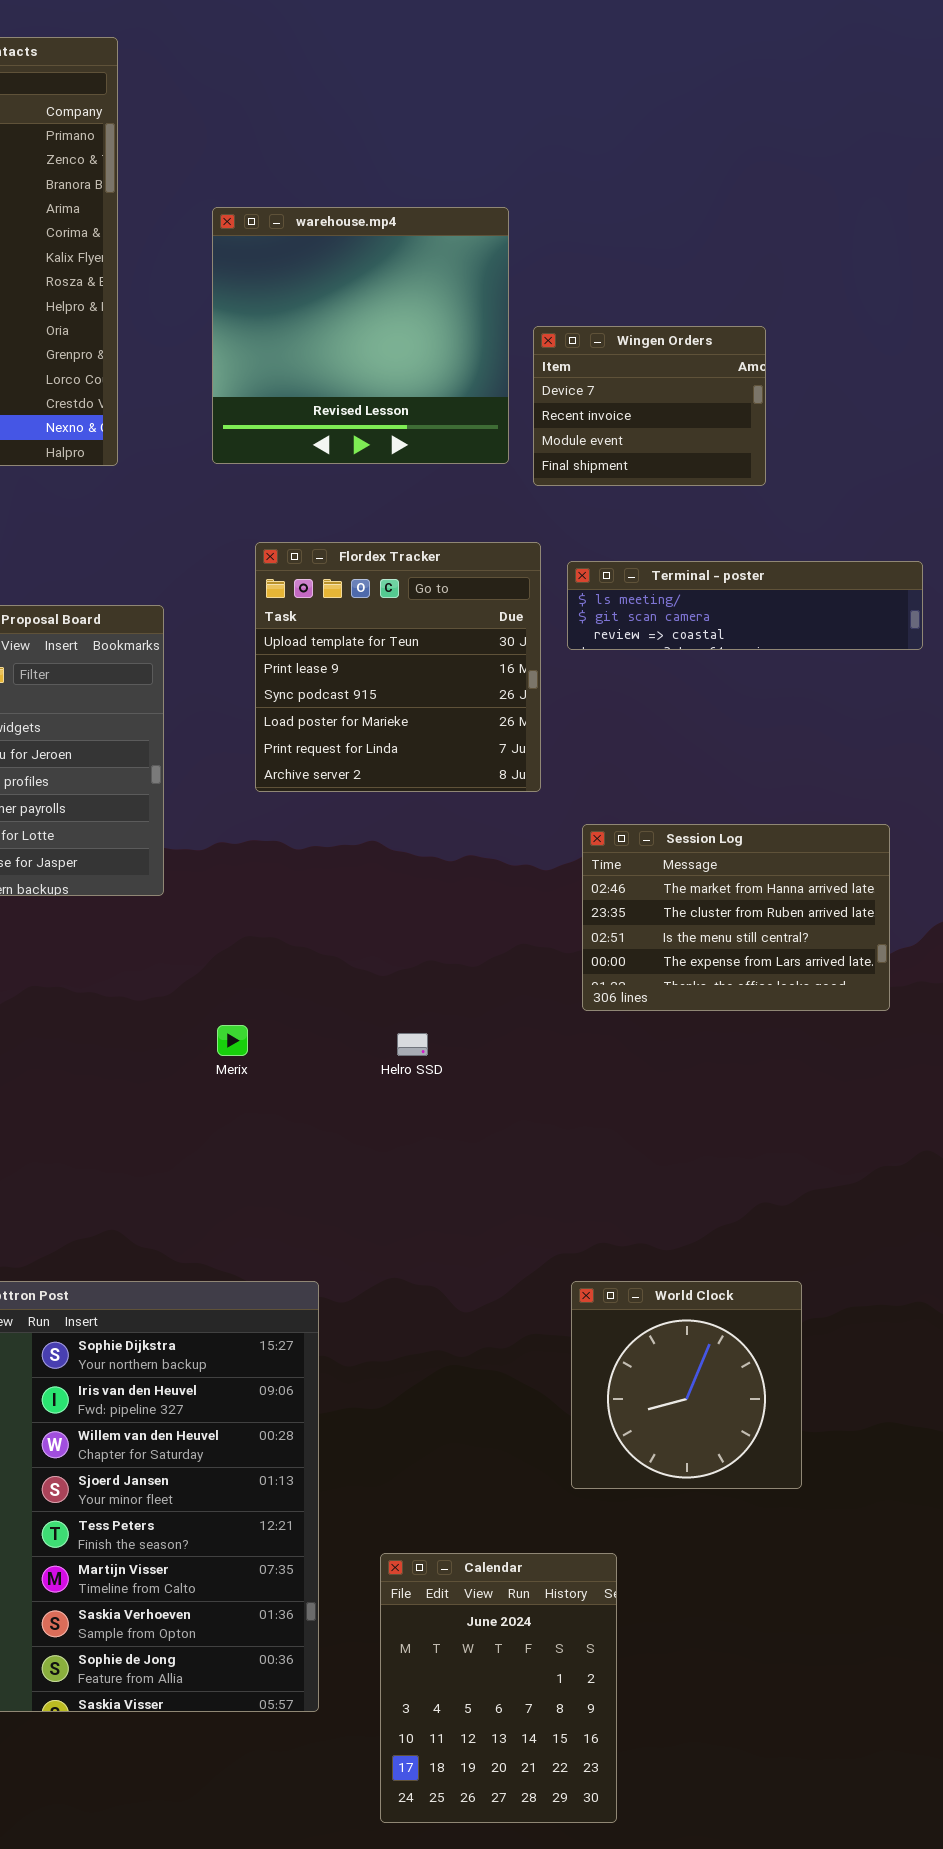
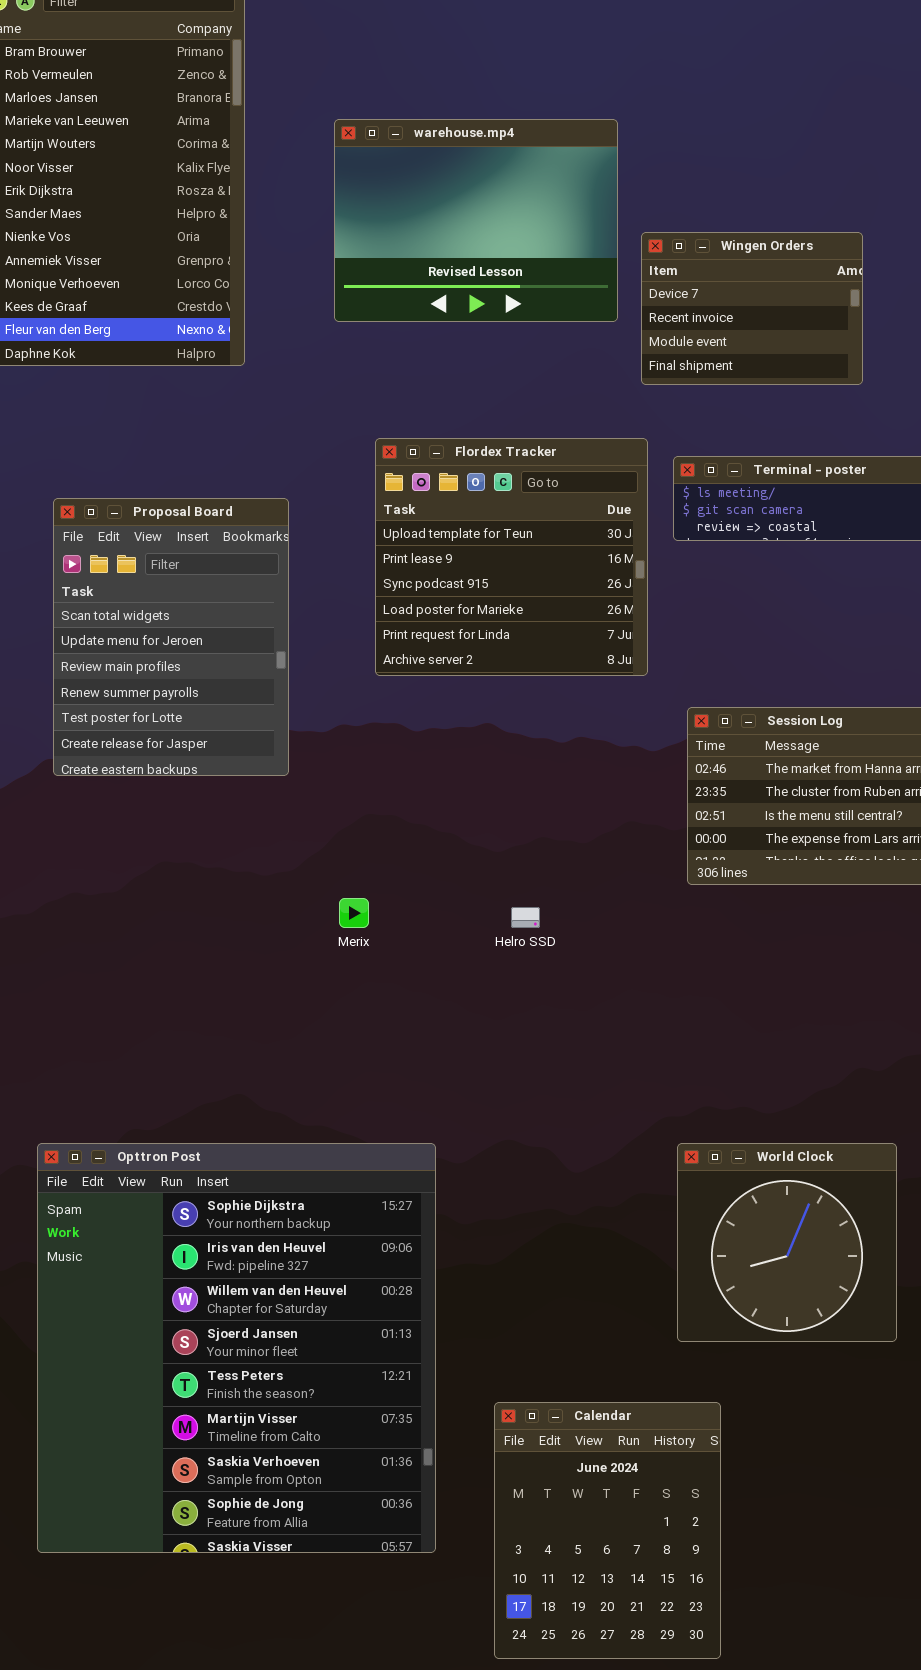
warehouse.mp4: [212,207,509,464] -> [334,119,618,322], resized

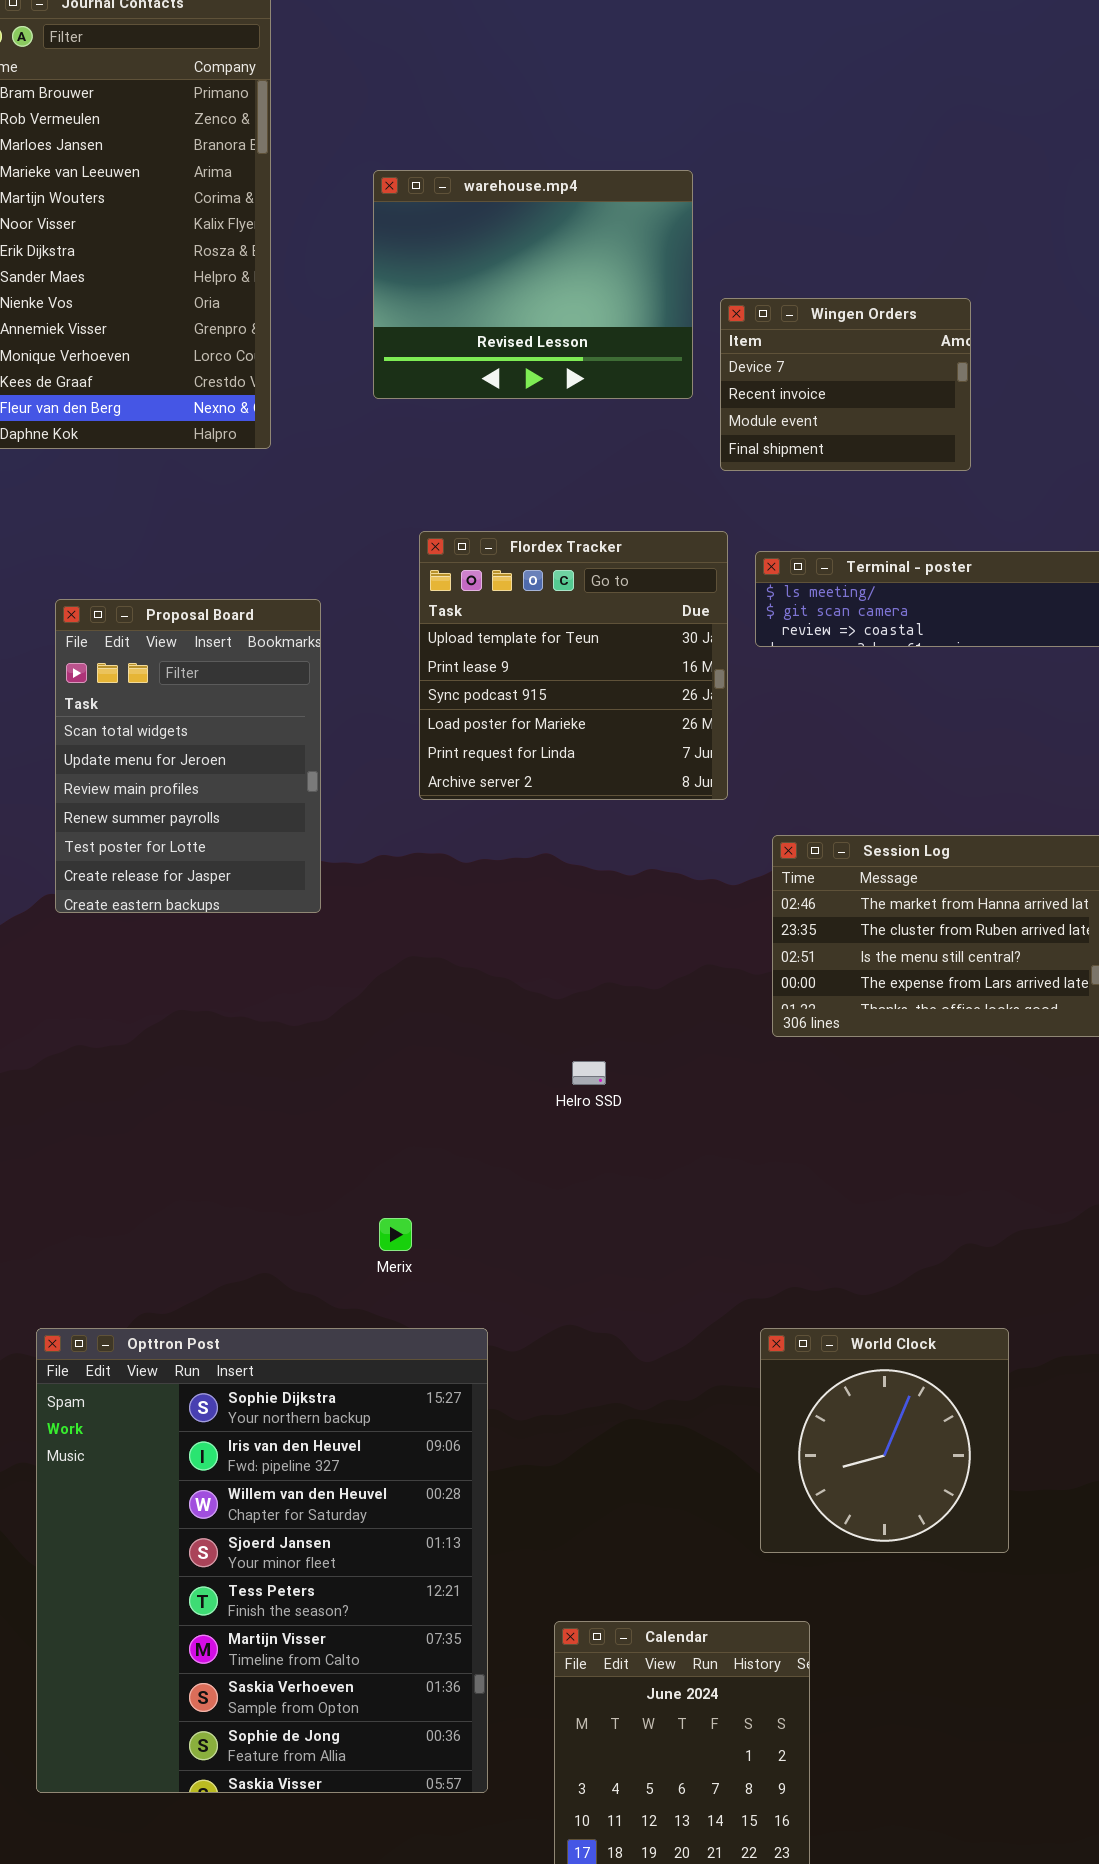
Merix: [339,898,369,928] -> [379,1218,412,1251], moved

